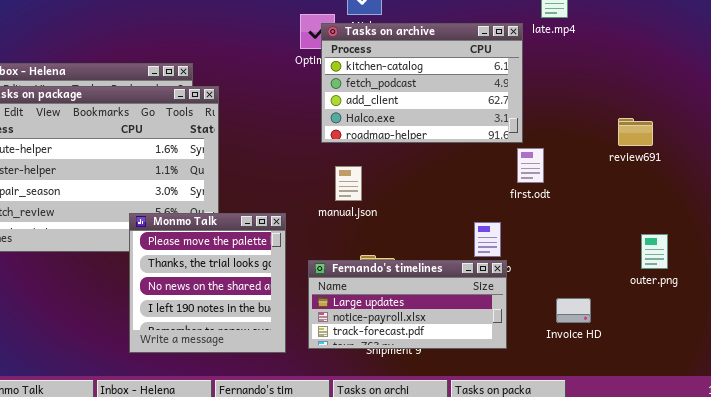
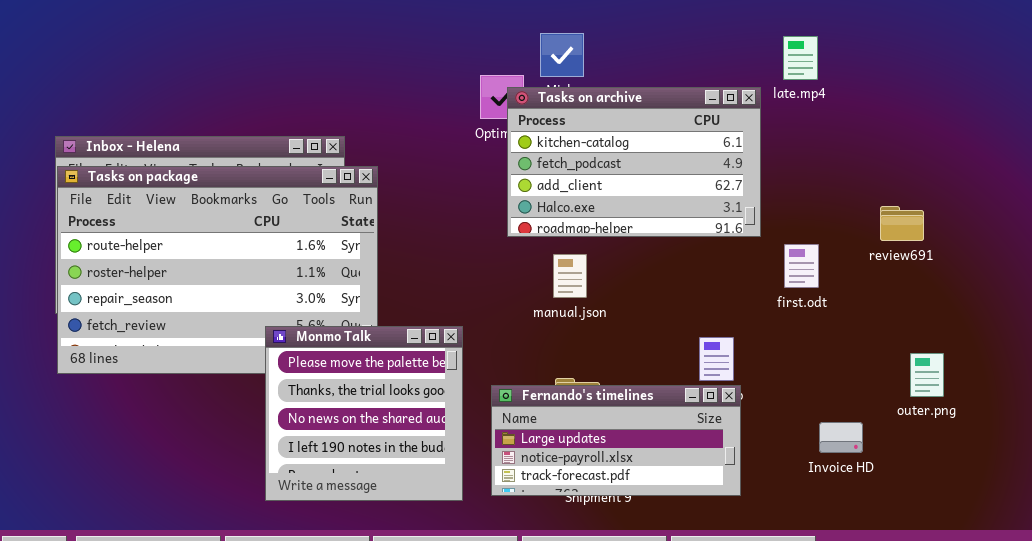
first.odt: [517,148,544,183] -> [784,244,819,288], moved
manual.json: [335,166,362,201] -> [553,254,587,298], moved
Invoice HD: [556,298,591,323] -> [819,422,863,453], moved

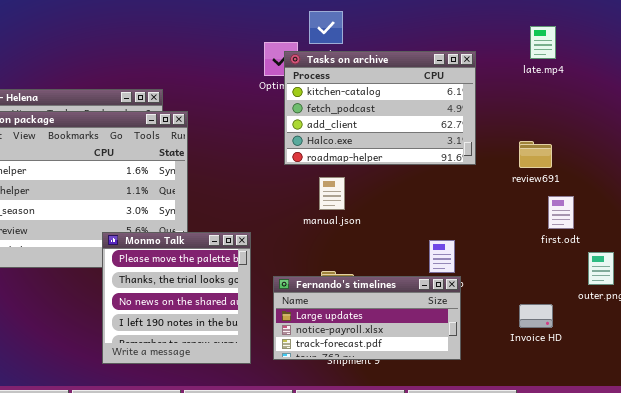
late.mp4: [783,36,818,80] -> [530,26,556,59], moved
review691: [880,206,924,241] -> [519,141,552,168], moved
first.odt: [784,244,819,288] -> [548,196,574,229], moved

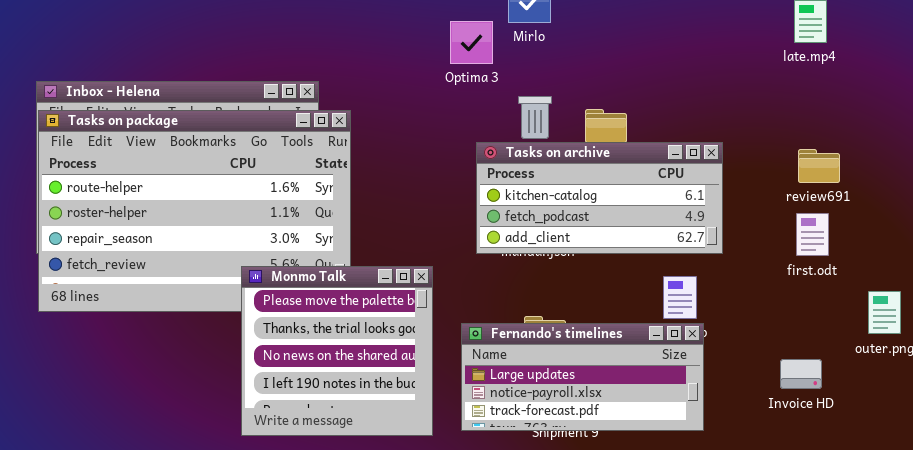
Tasks on archive: [284,51,476,165] -> [476,142,723,254], moved, resized
review691: [519,141,552,168] -> [798,149,840,183], moved
first.odt: [548,196,574,229] -> [796,213,829,256], moved

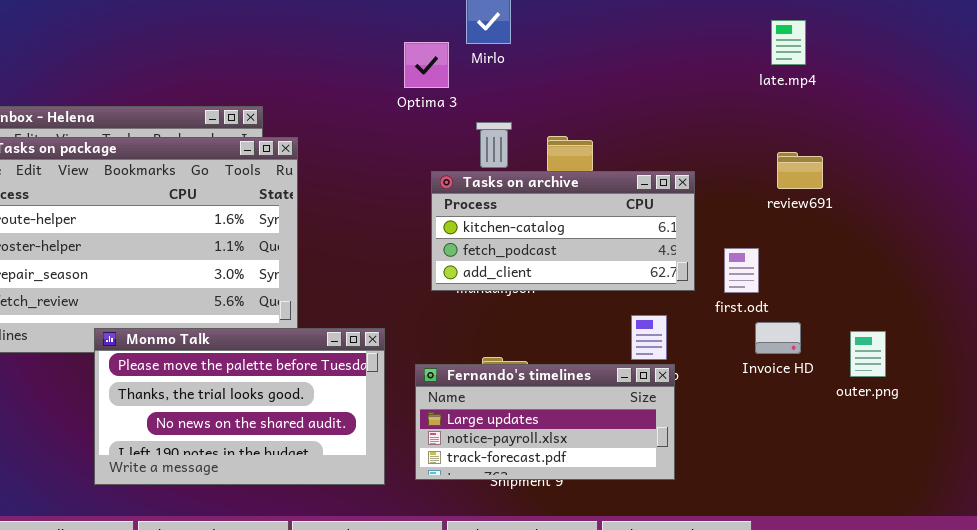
review691: [798,149,840,183] -> [777,152,823,189], moved
first.odt: [796,213,829,256] -> [724,248,759,293], moved
Monmo Talk: [241,266,433,436] -> [94,328,385,485], resized
Invoice HD: [780,359,822,389] -> [755,322,801,354], moved

